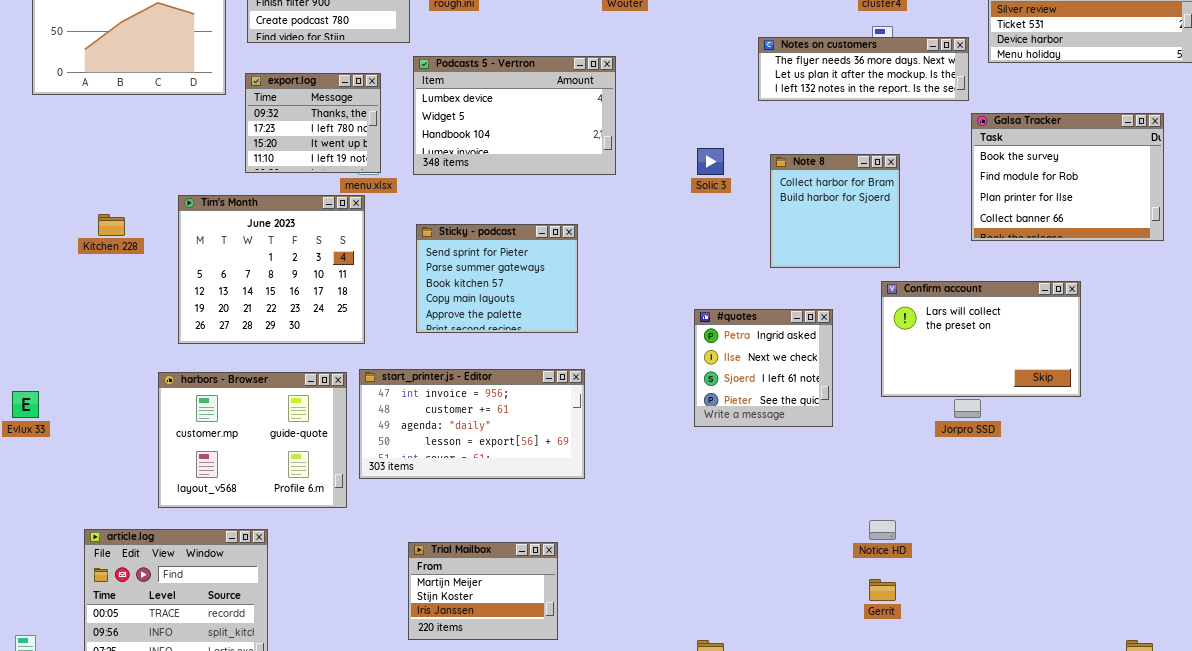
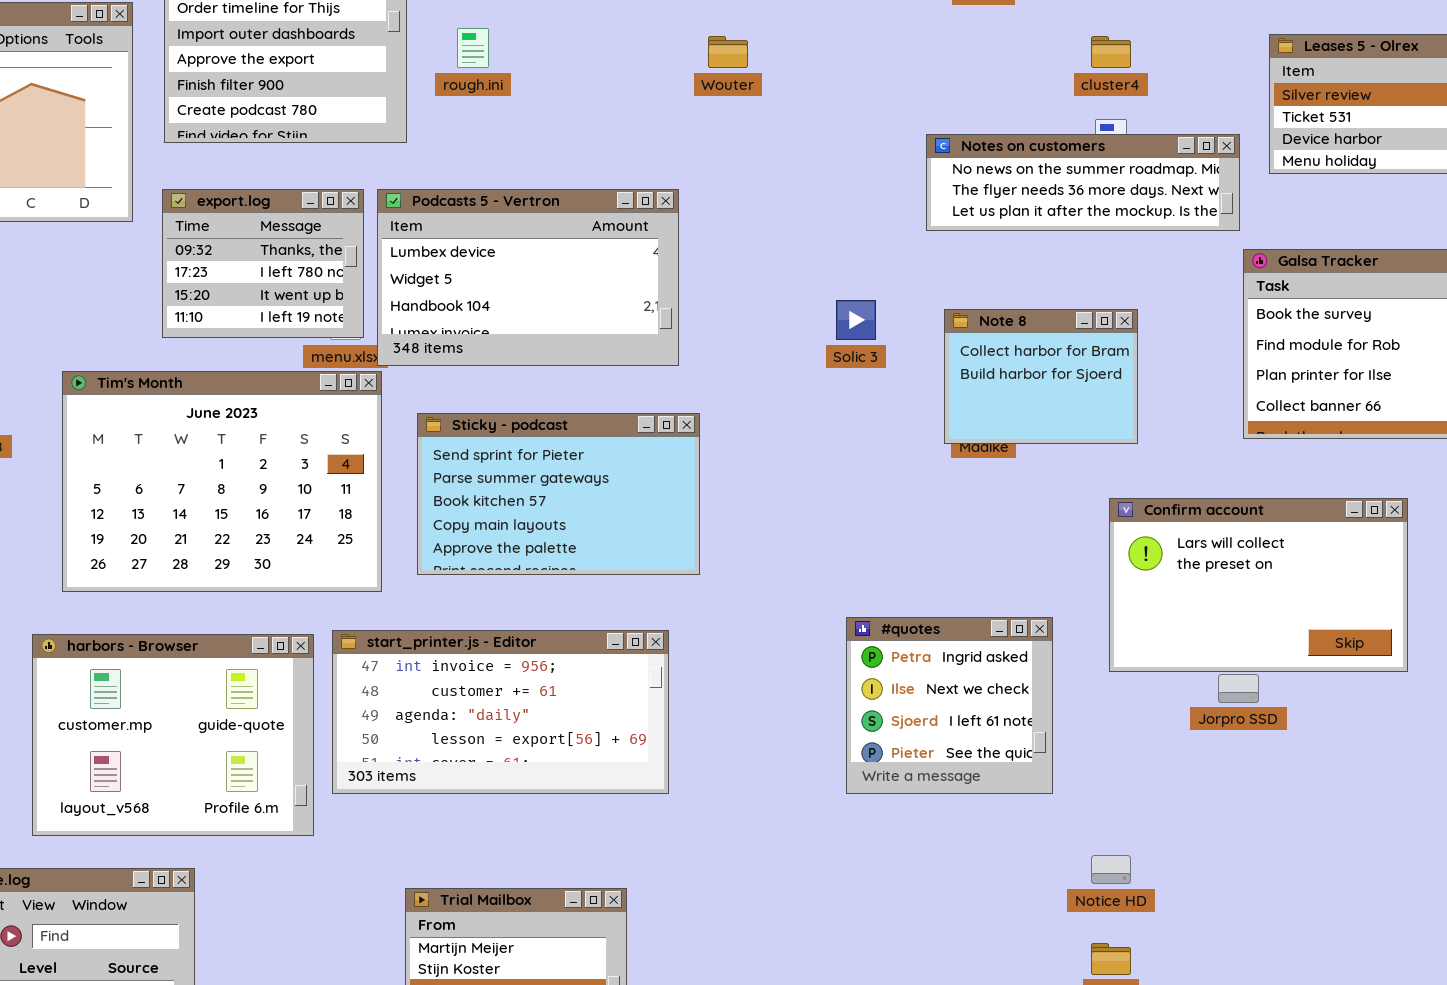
Notes on customers: [758,37,969,101] -> [926,134,1240,231], scrolled up 1 row
Podcasts 5 - Vertron: [413,56,616,175] -> [377,189,679,366], moved
Note 8: [770,154,900,268] -> [944,309,1138,444], resized
Tim's Month: [178,195,365,344] -> [62,371,382,592], resized
Sticky - podcast: [416,224,578,333] -> [417,413,700,575], resized
#quotes: [694,309,833,427] -> [846,617,1053,794], moved

